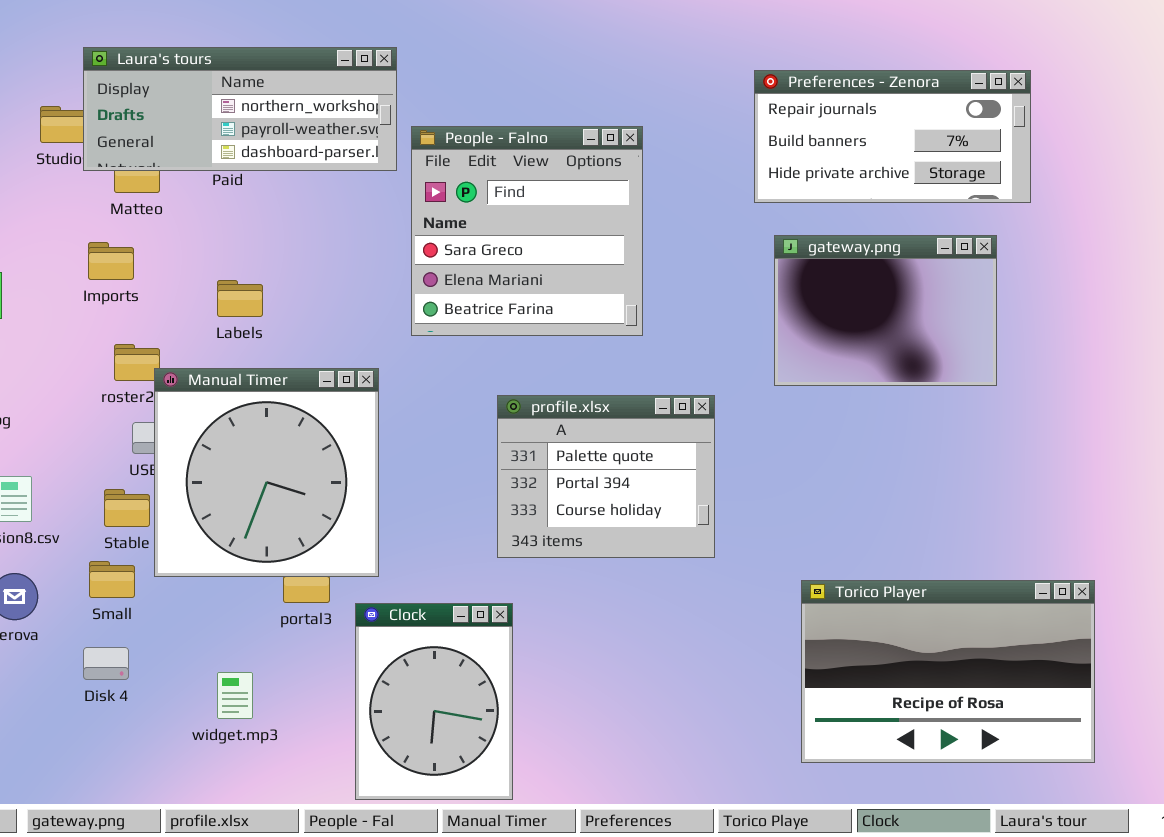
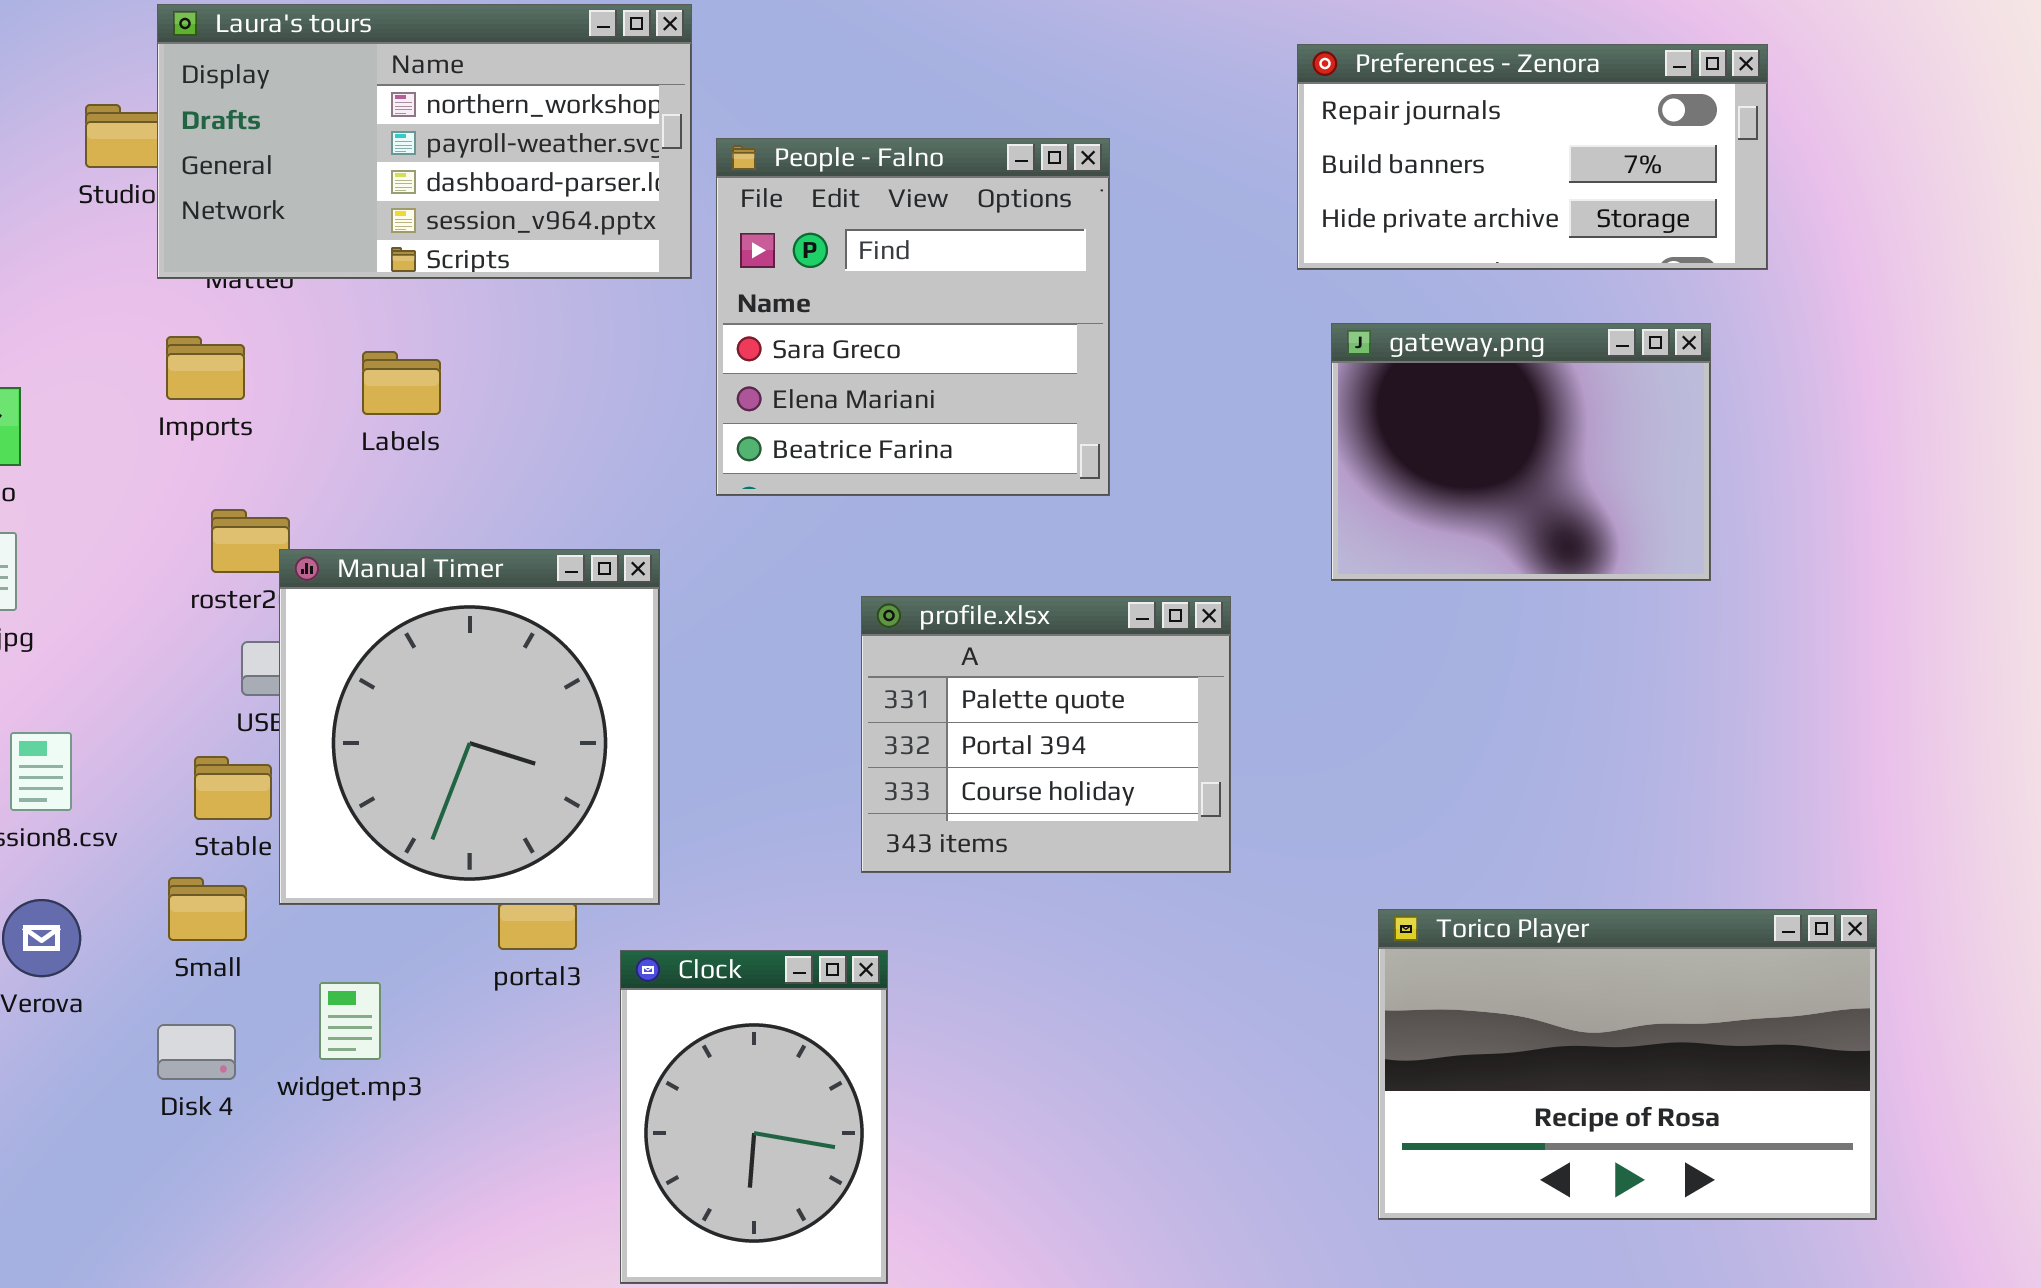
Laura's tours: [83,47,397,171] -> [157,4,692,279], resized
Labels: [217,280,263,317] -> [362,351,441,415], moved
widget.mp3: [217,672,253,719] -> [319,982,381,1060], moved

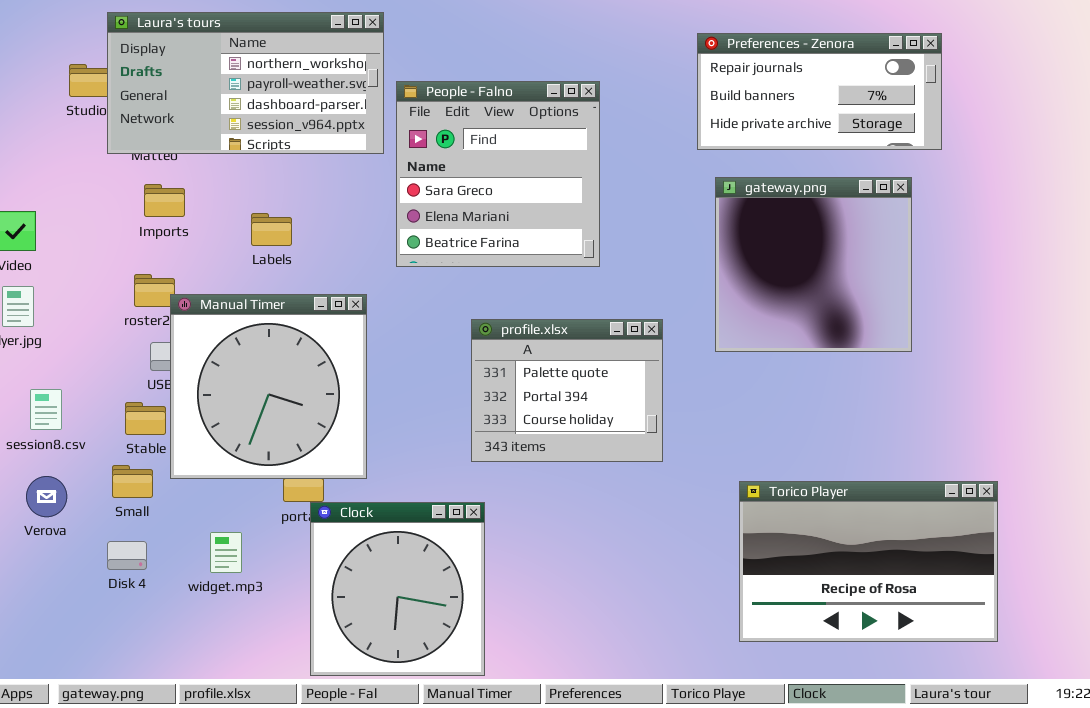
gateway.png: [1331,323,1711,581] -> [715,177,912,352], resized
Imports: [166,336,245,400] -> [144,184,185,217], moved
Labels: [362,351,441,415] -> [251,213,292,246], moved
Clock: [620,950,888,1284] -> [310,502,485,676], resized
widget.mp3: [319,982,381,1060] -> [210,532,242,573], moved

